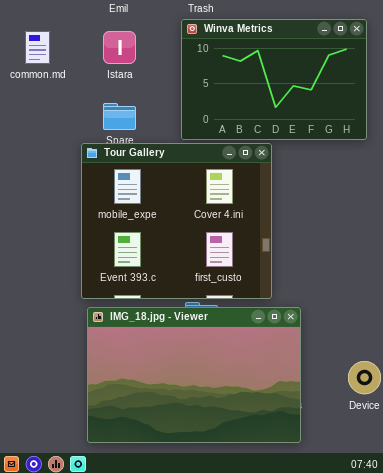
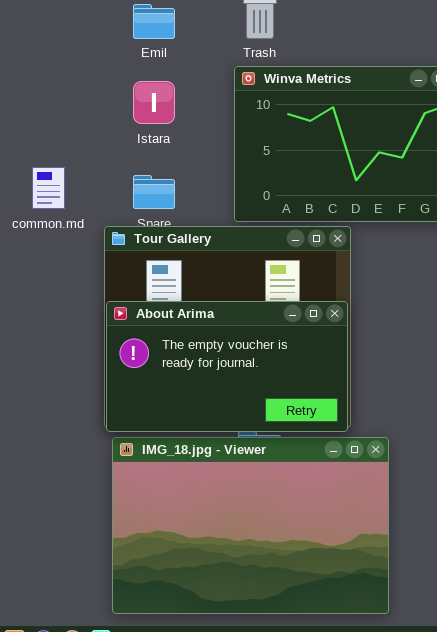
common.md: [25,31,50,64] -> [32,167,65,209], moved
About Arima: none -> [106,301,348,432], opened

